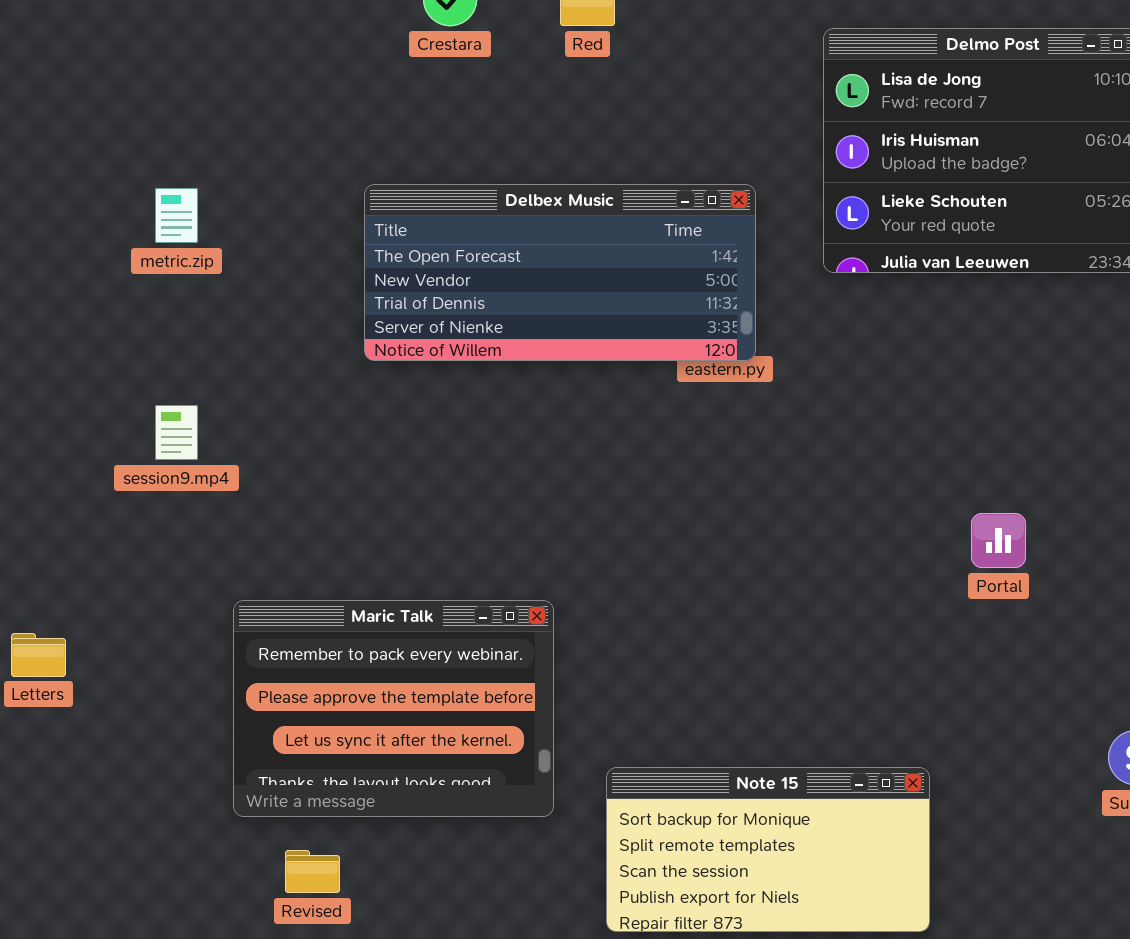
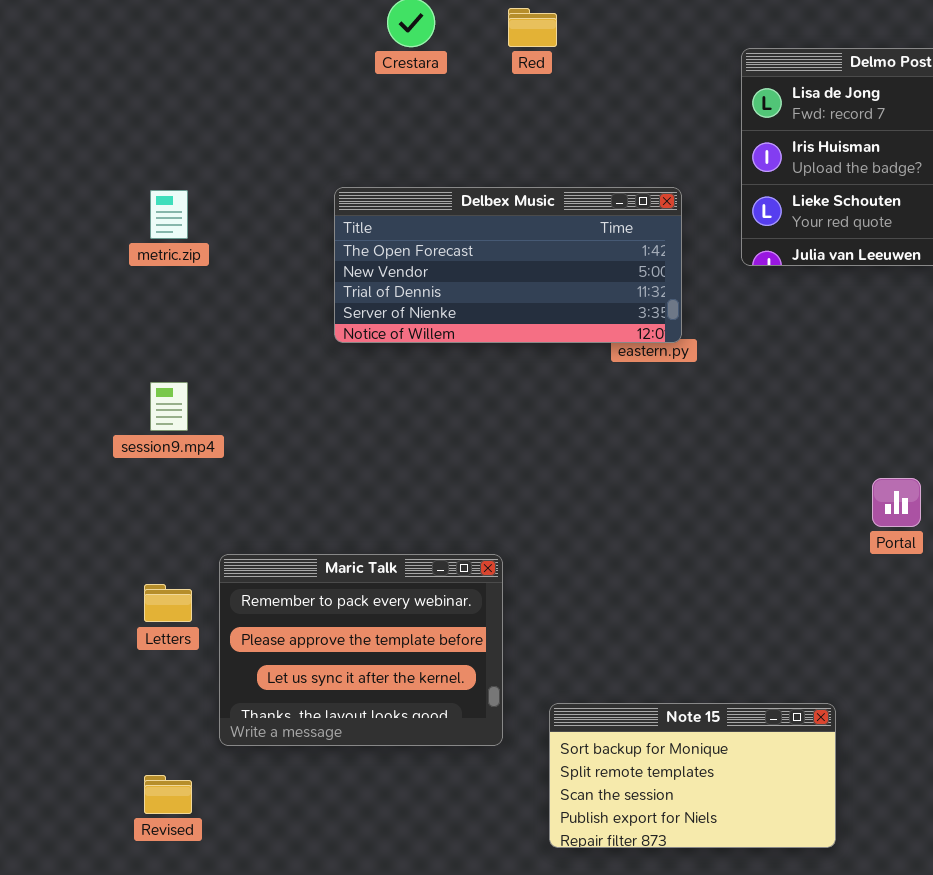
Letters: [11,633,66,677] -> [144,584,192,622], moved
Revised: [285,850,340,893] -> [144,775,192,814], moved

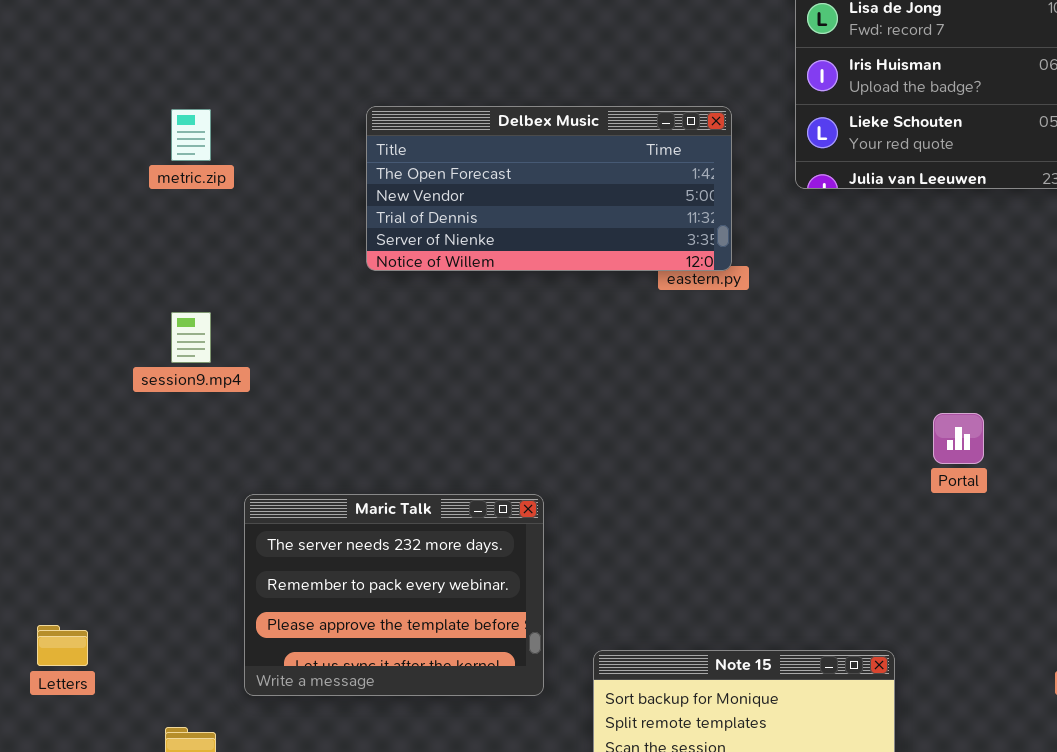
Maric Talk: [219,554,503,746] -> [244,494,544,696], scrolled up 1 row
Letters: [144,584,192,622] -> [37,625,88,666], moved

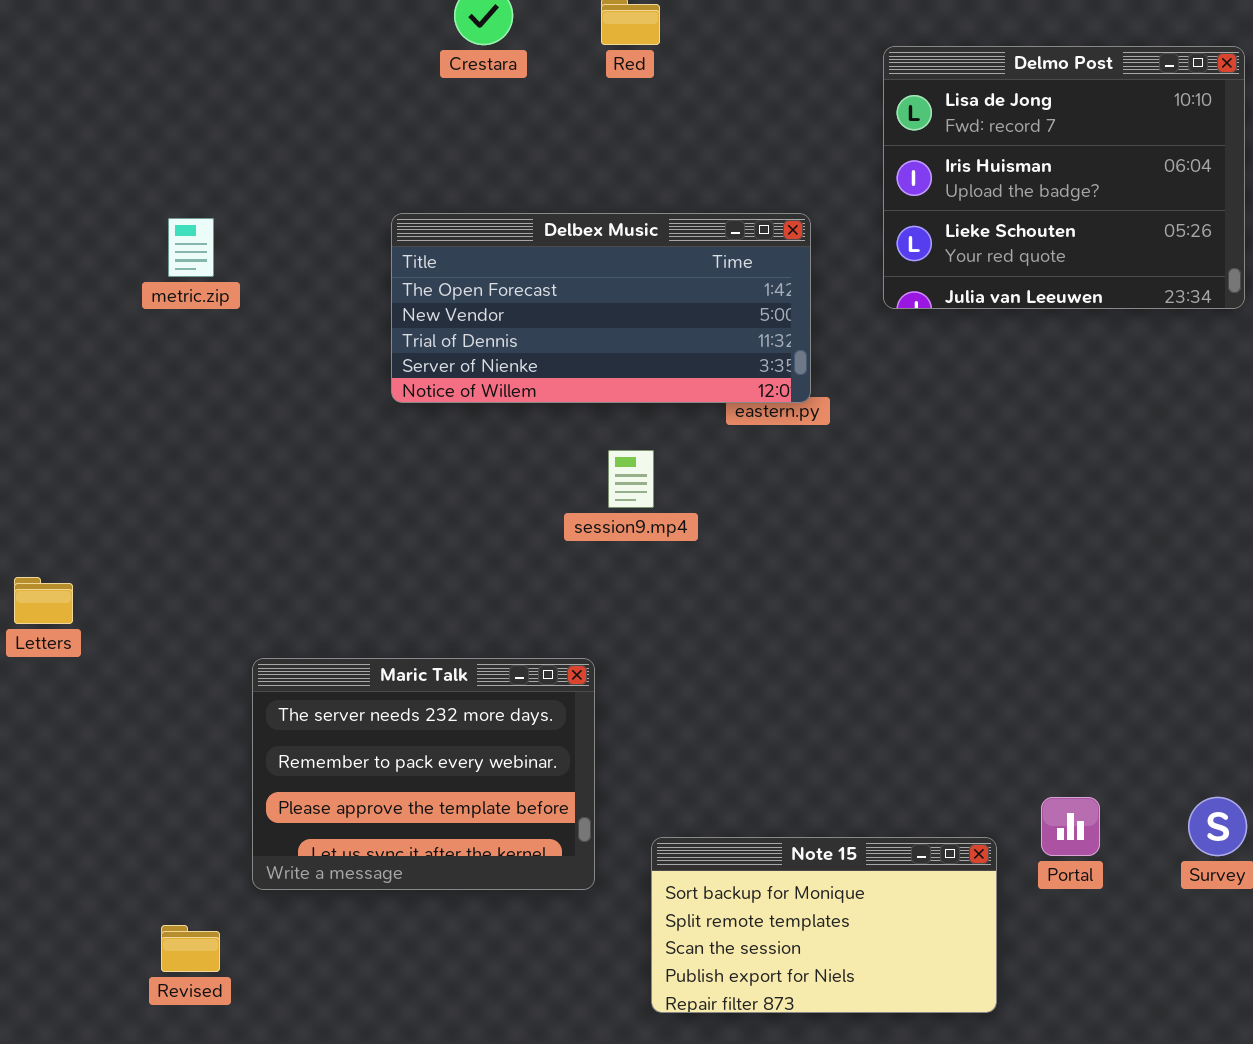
session9.mp4: [171,312,211,363] -> [608,450,654,508], moved
Portal: [933,413,984,464] -> [1041,797,1100,856], moved
Letters: [37,625,88,666] -> [14,577,73,624], moved

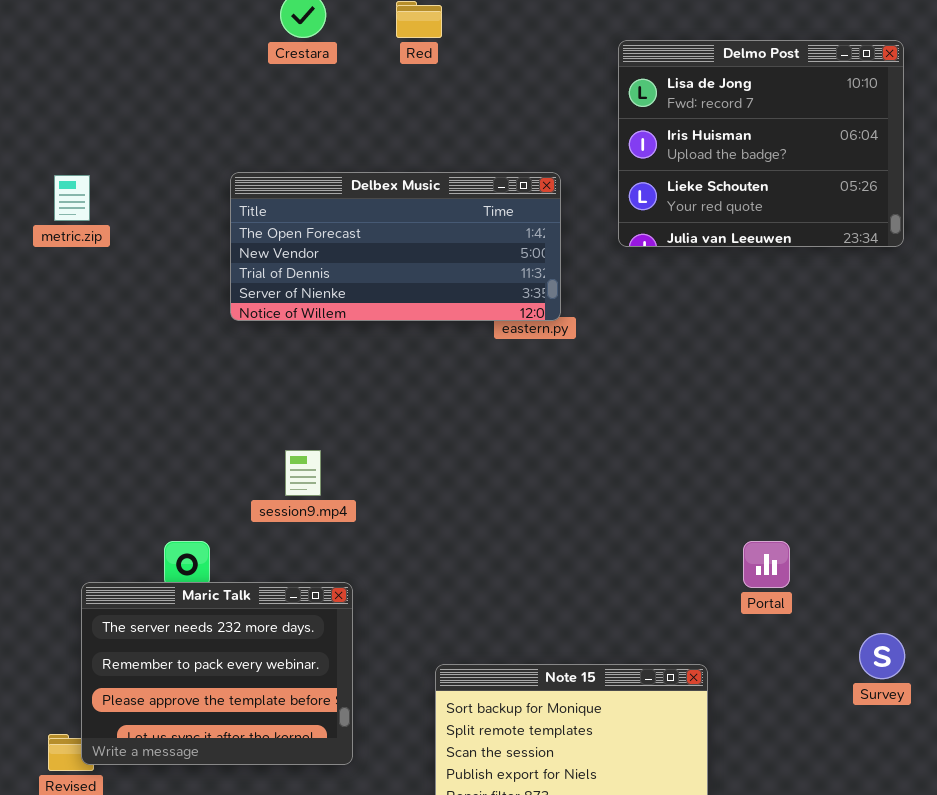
session9.mp4: [608,450,654,508] -> [285,450,321,496], moved
Maric Talk: [252,658,595,890] -> [81,582,353,765], moved
Portal: [1041,797,1100,856] -> [743,541,790,588], moved

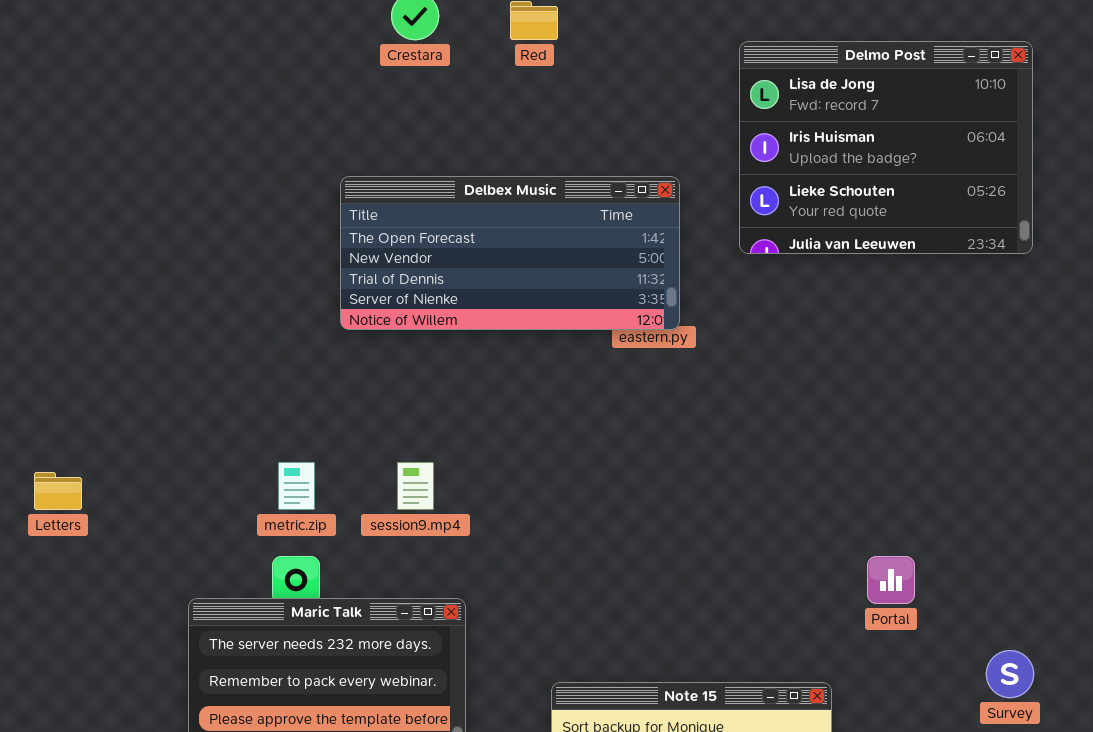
metric.zip: [54,175,90,221] -> [278,462,315,510], moved

